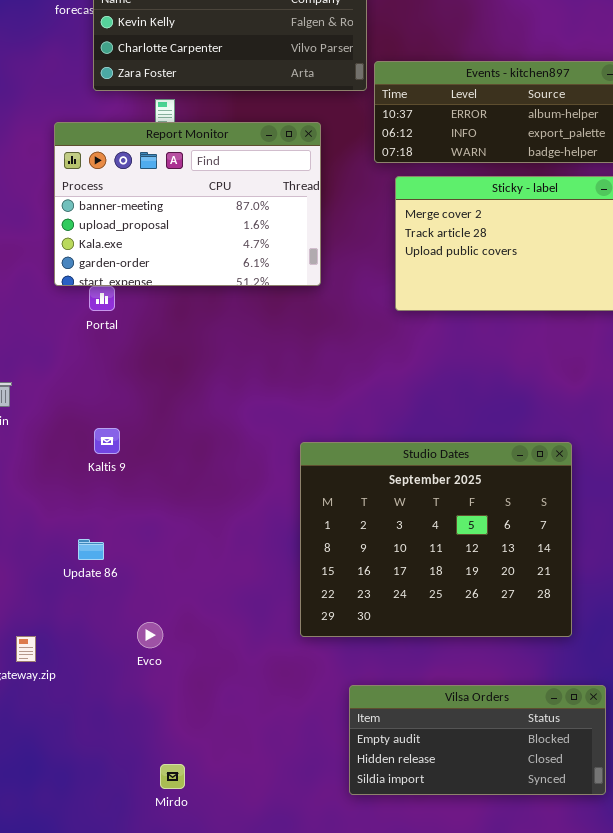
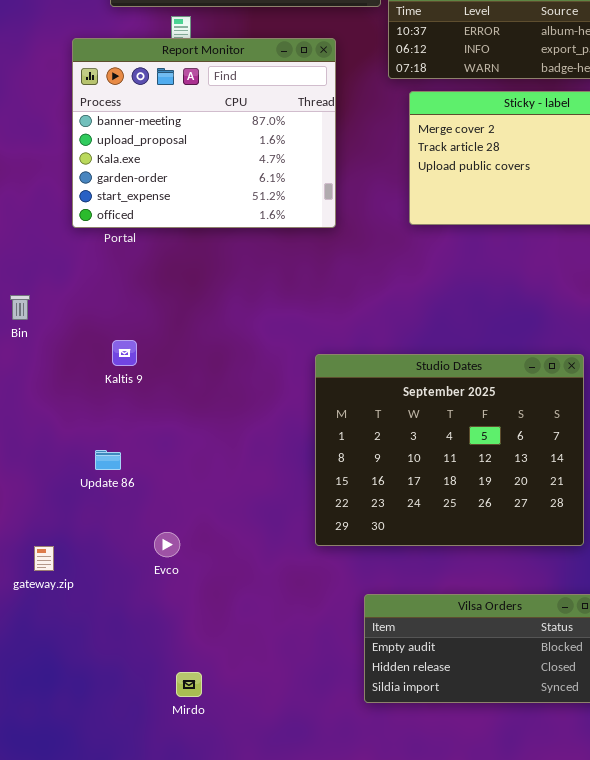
Report Monitor: [54,122,321,286] -> [72,38,336,228], resized

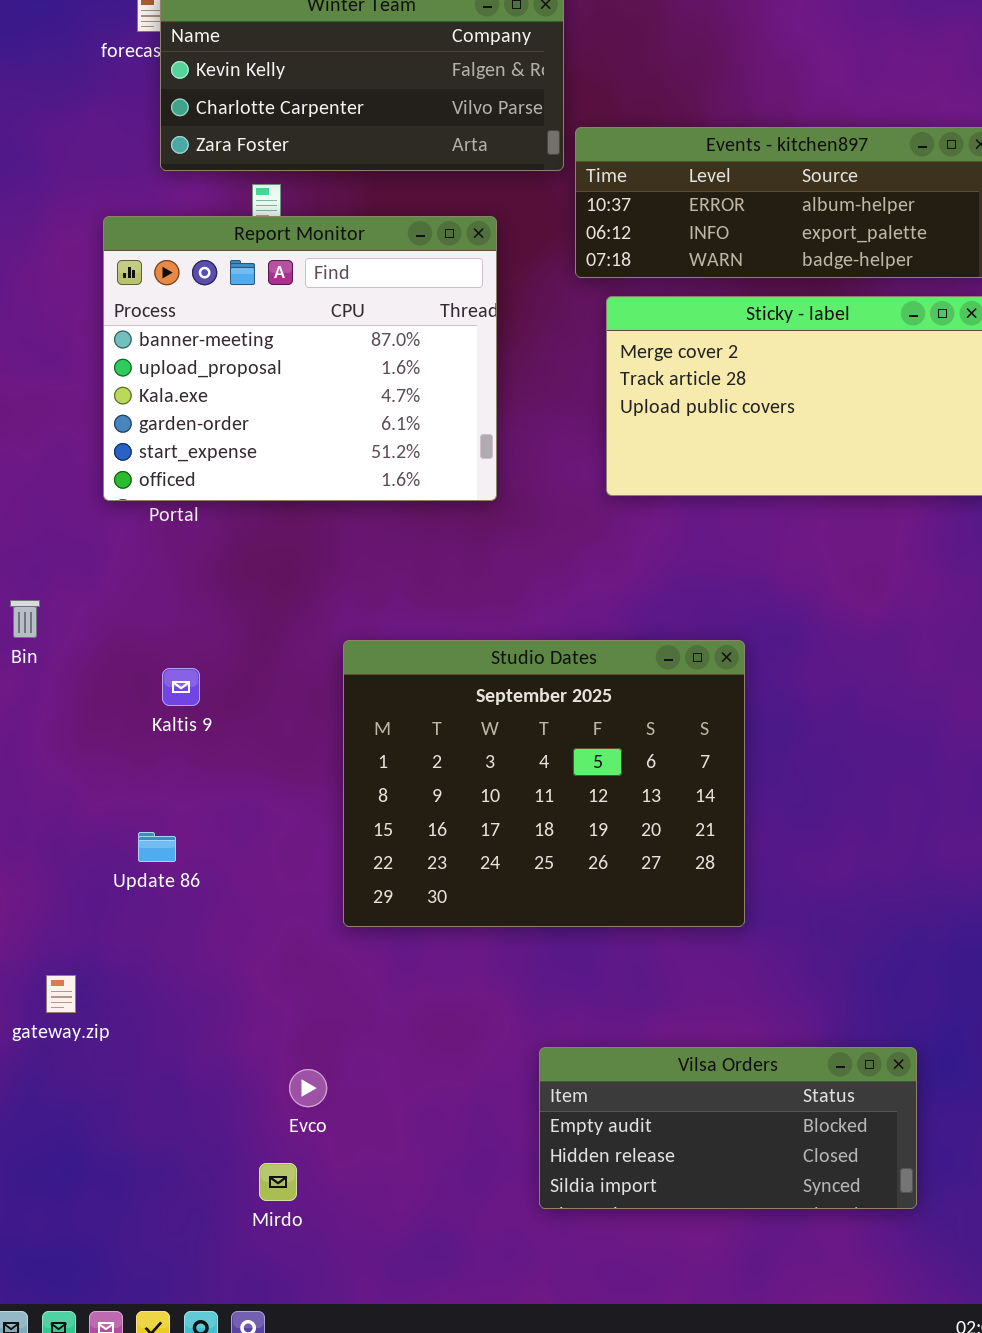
Studio Dates: [315,354,584,546] -> [343,640,745,927], moved
Evco: [154,532,180,557] -> [289,1069,327,1107], moved

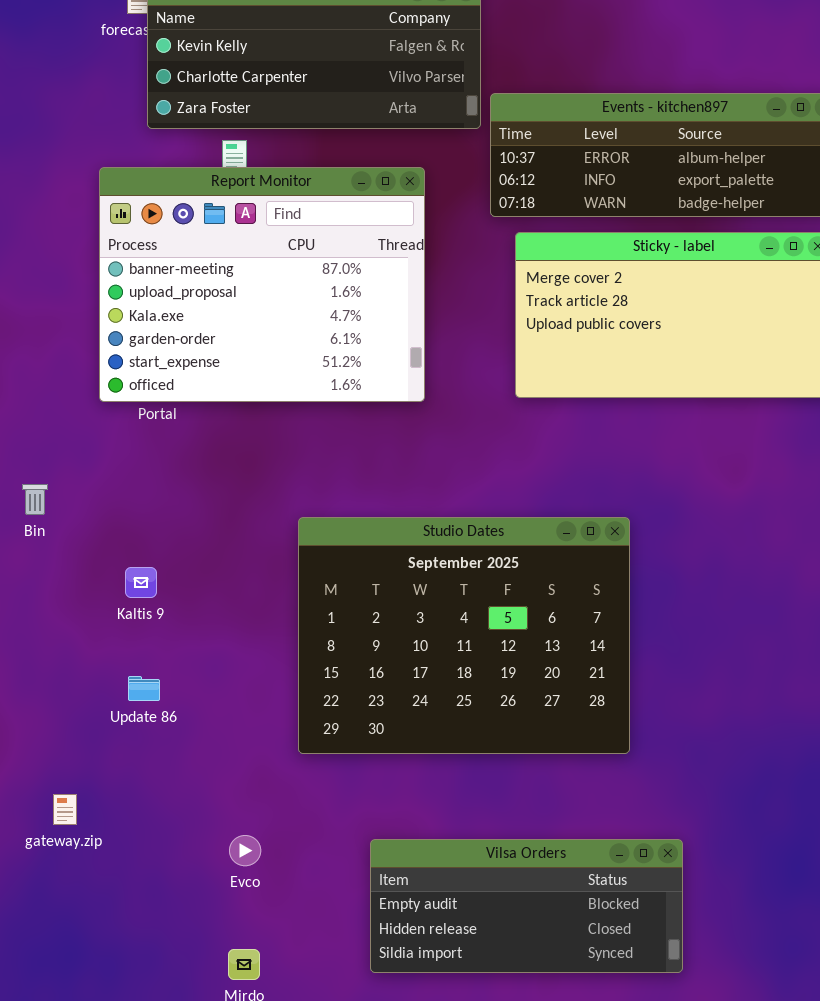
Kaltis 9: [162,668,200,706] -> [125,567,157,598], moved
Vilsa Orders: [539,1047,917,1209] -> [370,839,683,973], moved
Evco: [289,1069,327,1107] -> [229,835,261,866], moved

